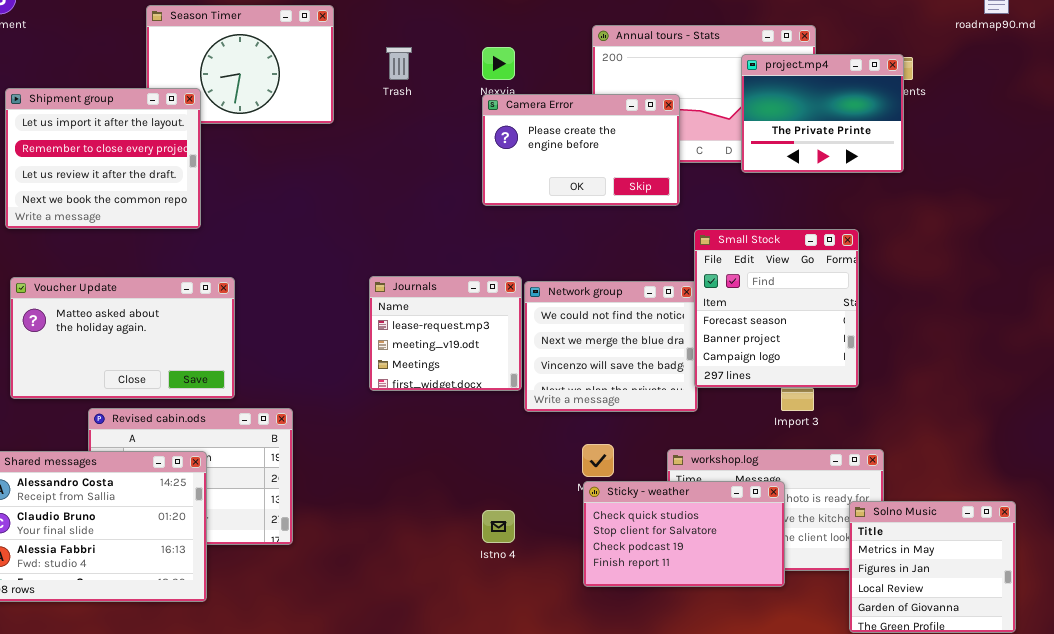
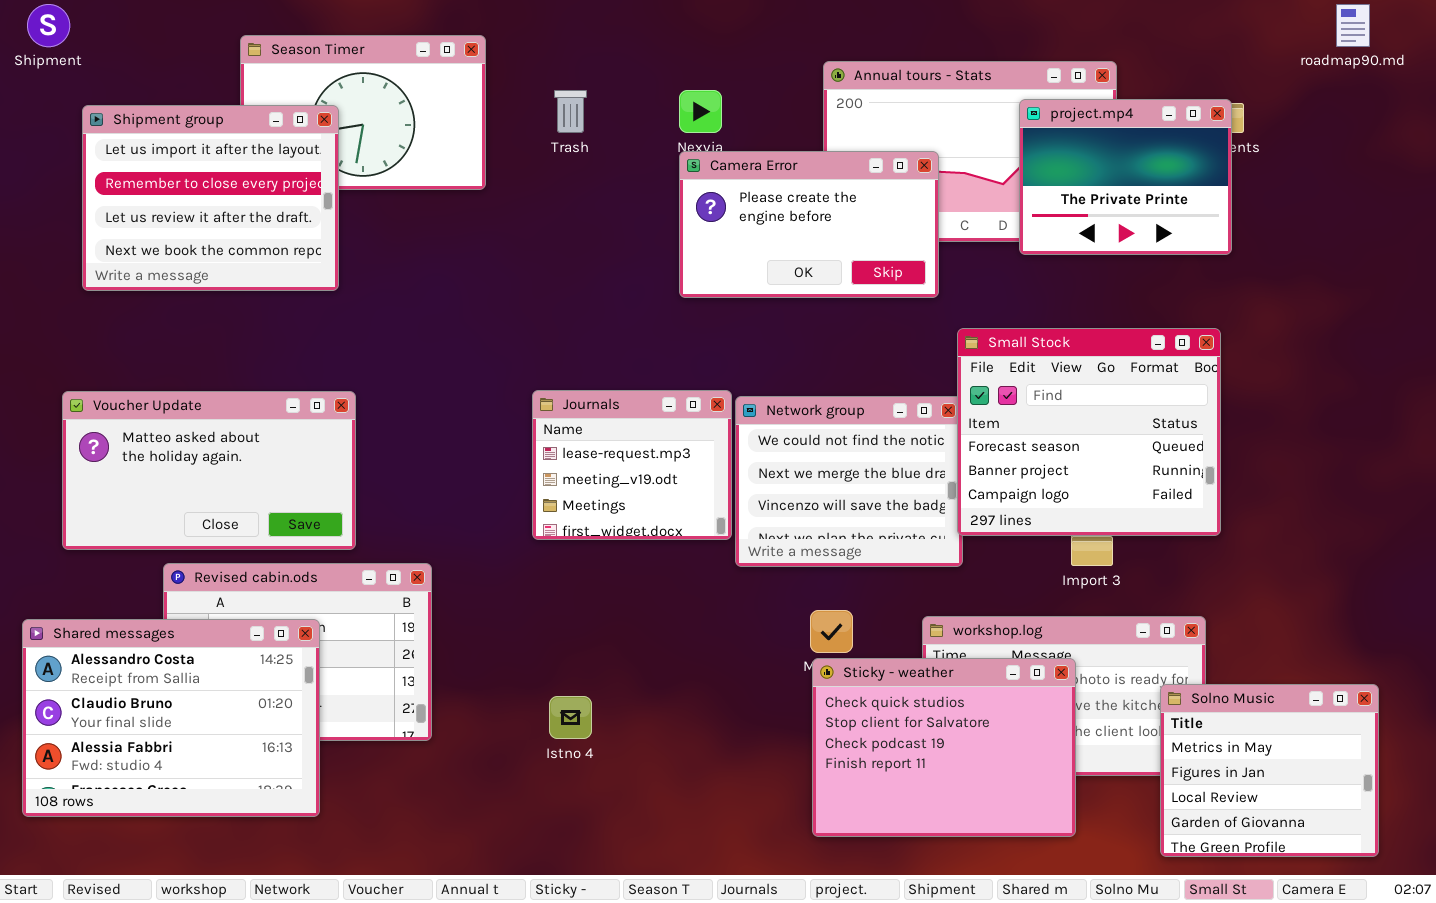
Shipment group: [5,88,201,229] -> [82,105,339,291], moved
Small Stock: [694,229,859,388] -> [957,328,1221,536], resized
Sticky - weather: [583,481,785,587] -> [812,658,1076,837], resized
Istno 4: [482,510,515,543] -> [549,696,592,739], moved

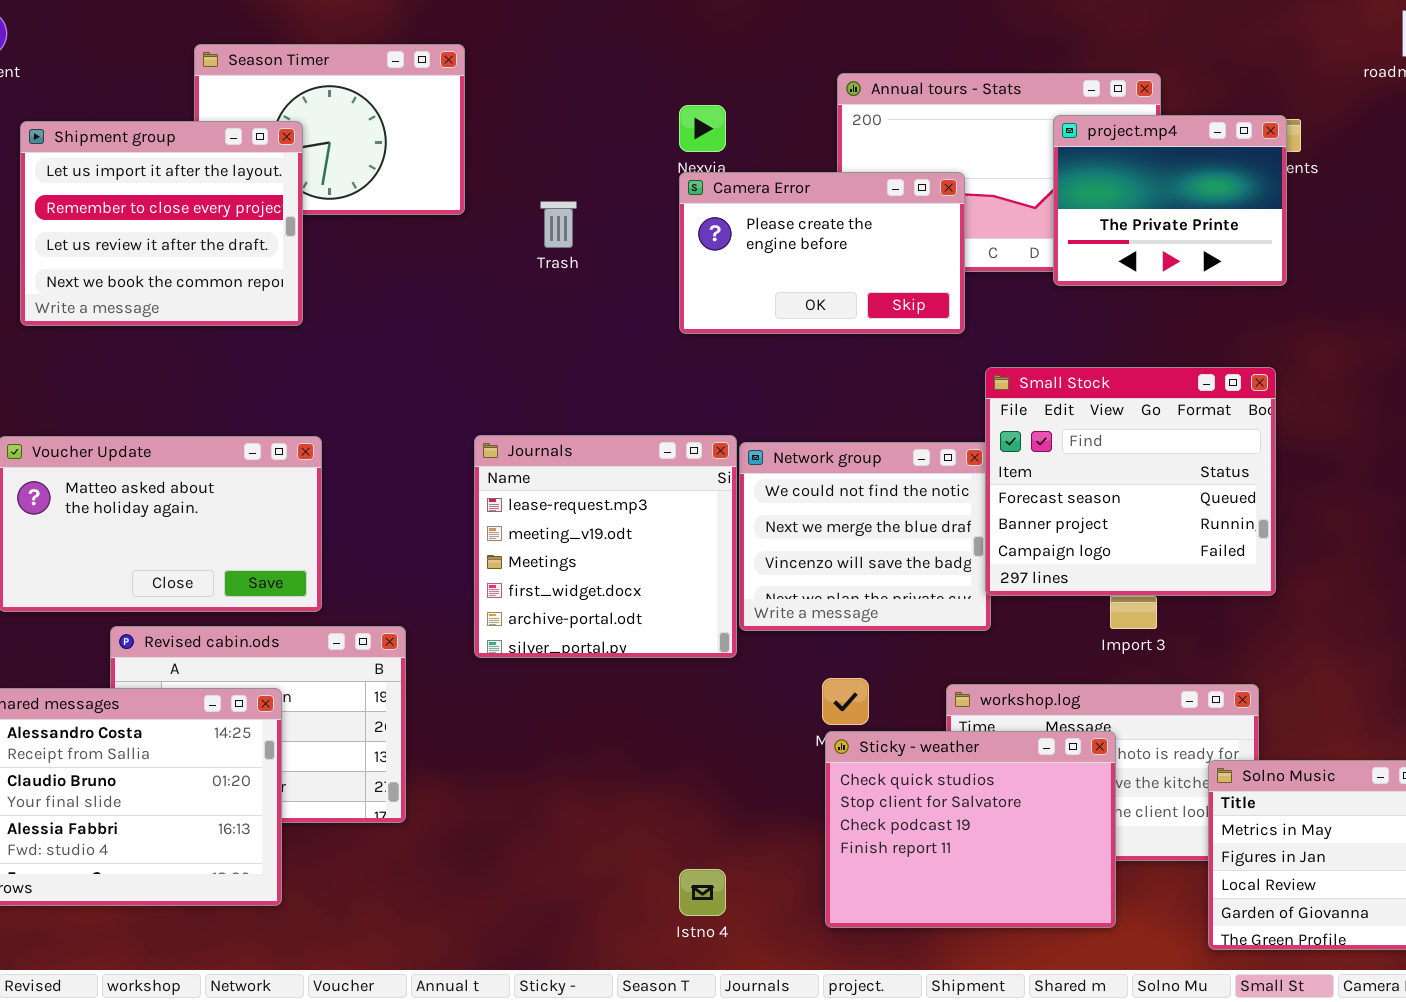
Trash: [554,90,587,133] -> [540,201,577,248], moved
Journals: [532,390,732,540] -> [474,435,737,658], resized
Istno 4: [549,696,592,739] -> [679,869,726,916], moved

